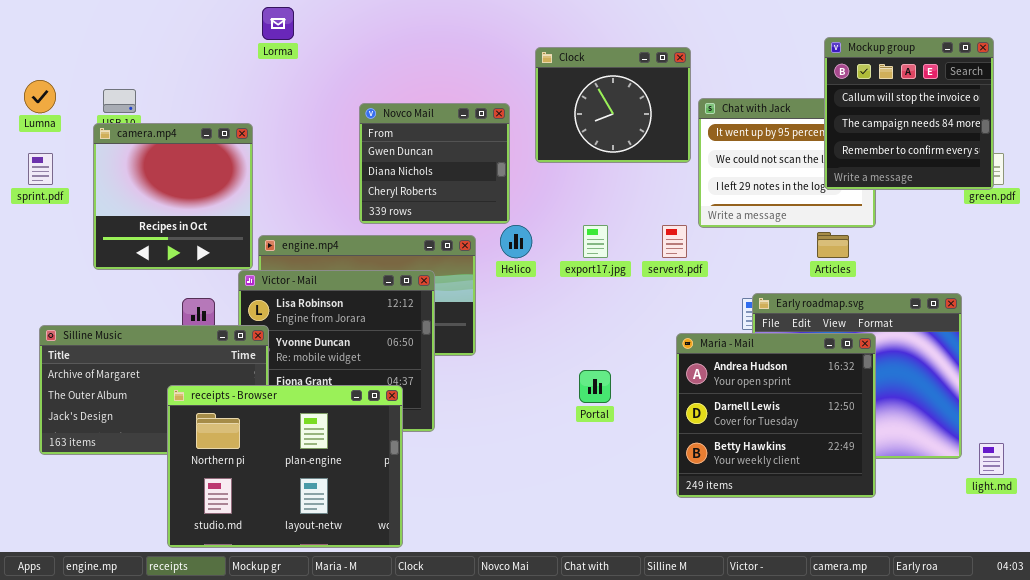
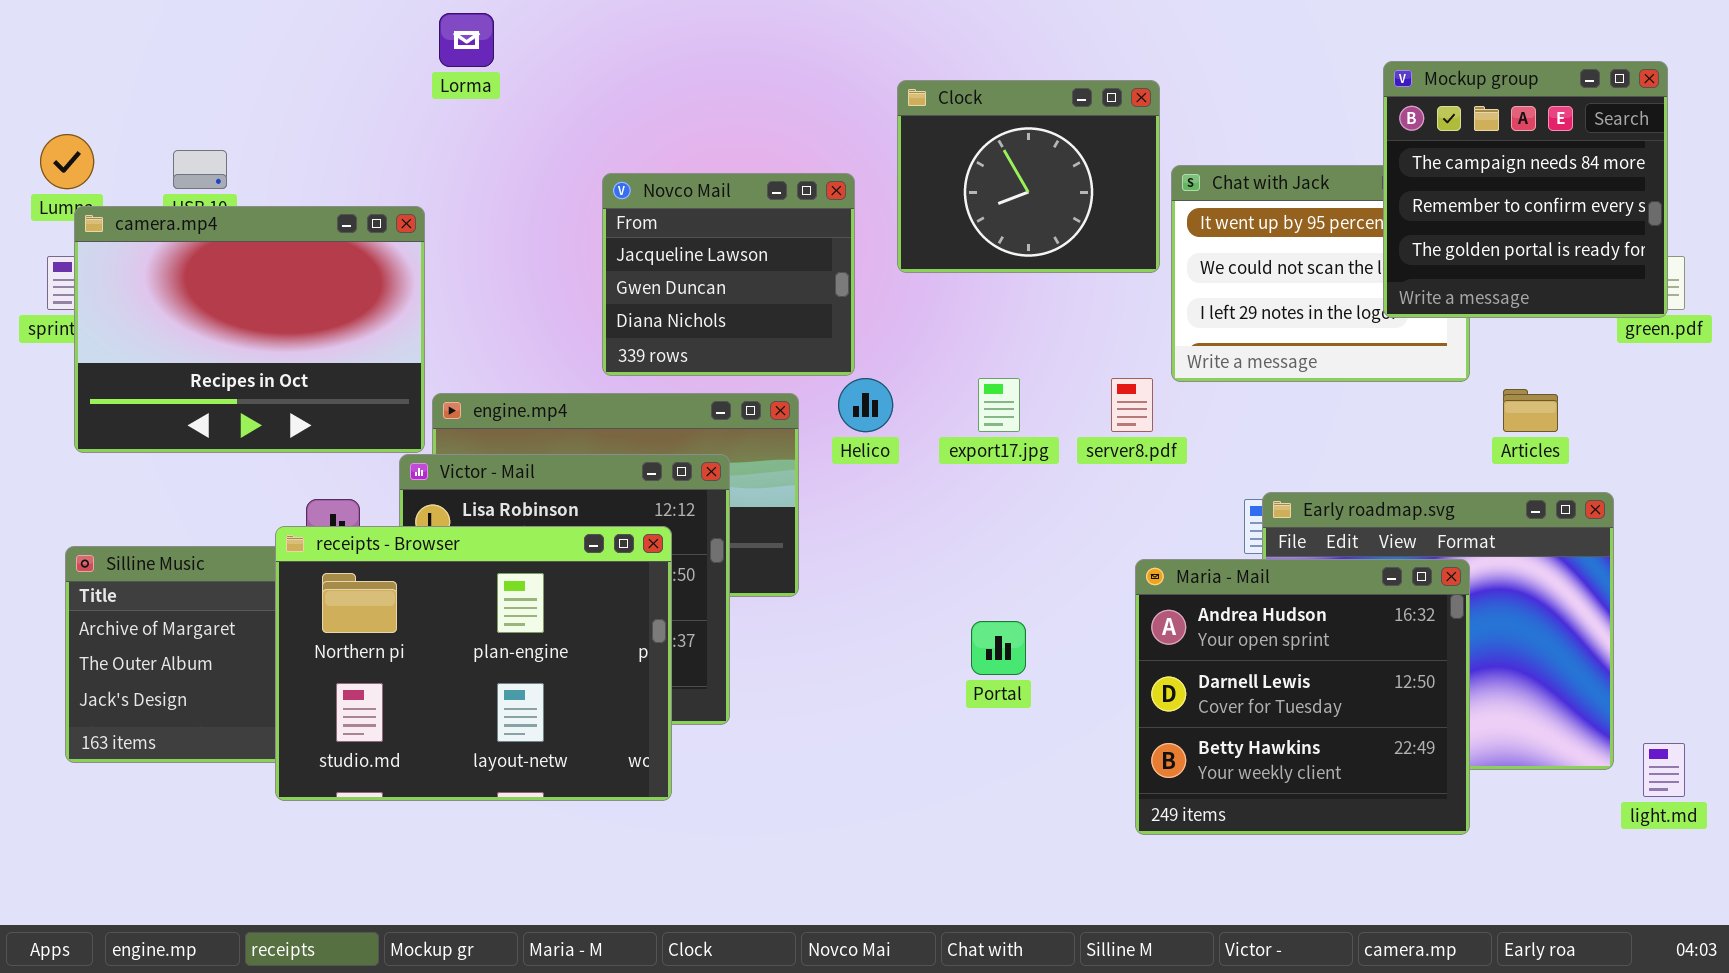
Mockup group: [824,37,994,190] -> [1383,61,1668,318], scrolled down 1 row
Novco Mail: [359,103,510,224] -> [602,173,855,376], scrolled up 1 row
camera.mp4: [93,123,253,270] -> [74,206,425,453], resized
Articles: [817,232,849,258] -> [1503,389,1558,432], moved
receipts - Browser: [167,385,403,548] -> [275,526,672,801], moved

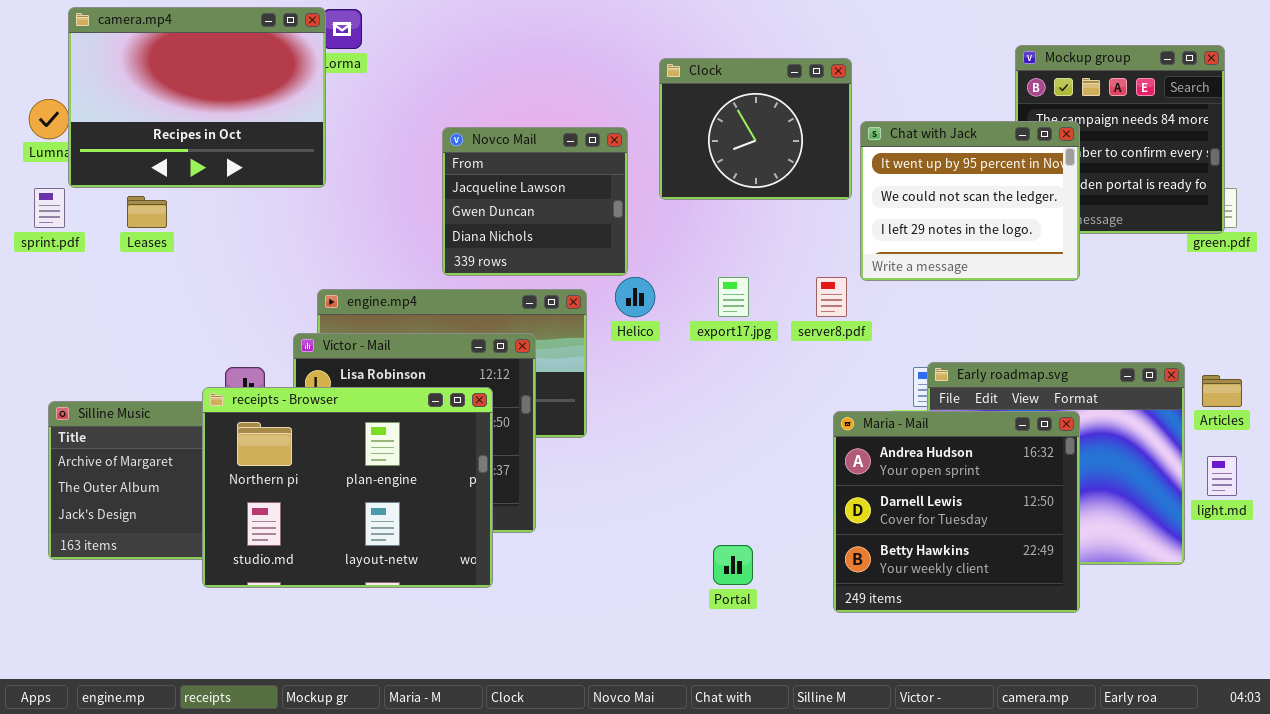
Chat with Jack: [1171,165,1470,382] -> [860,121,1080,281], raised
camera.mp4: [74,206,425,453] -> [68,7,326,188], moved
Articles: [1503,389,1558,432] -> [1202,375,1242,407], moved
Portal: [971,621,1026,675] -> [713,545,753,585], moved
light.md: [1643,743,1685,797] -> [1207,456,1237,496], moved

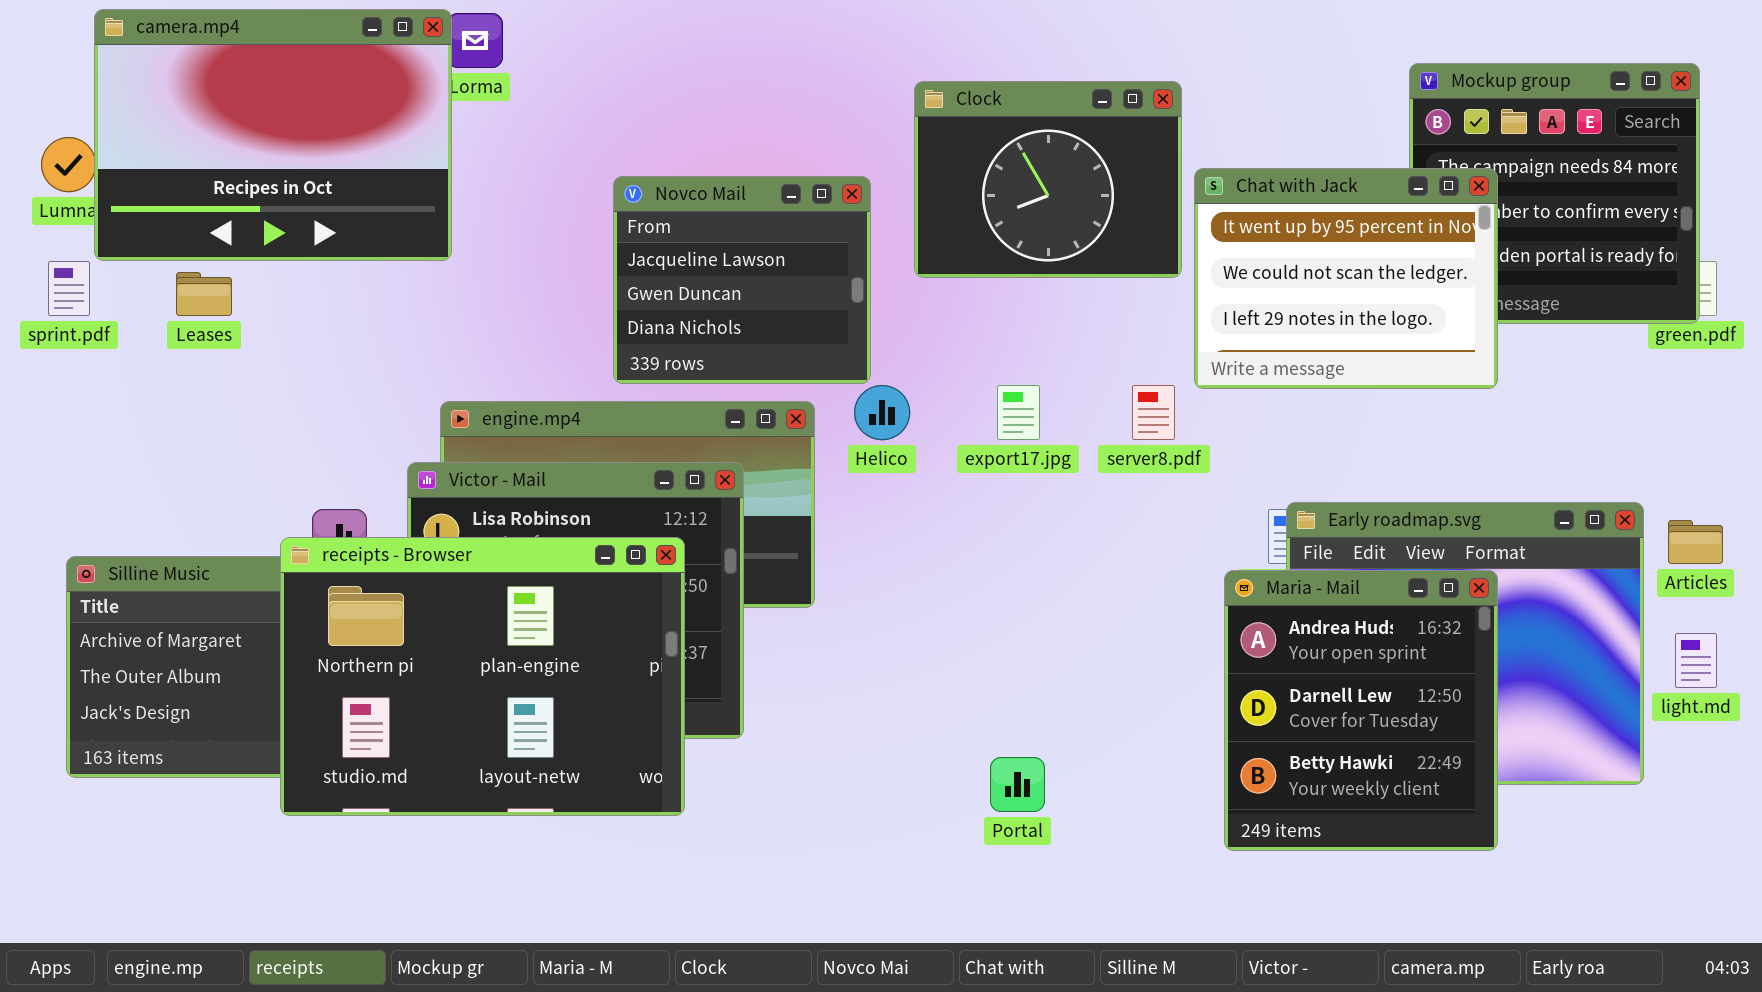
Maria - Mail: [833,411,1080,613] -> [1224,570,1498,851], resized

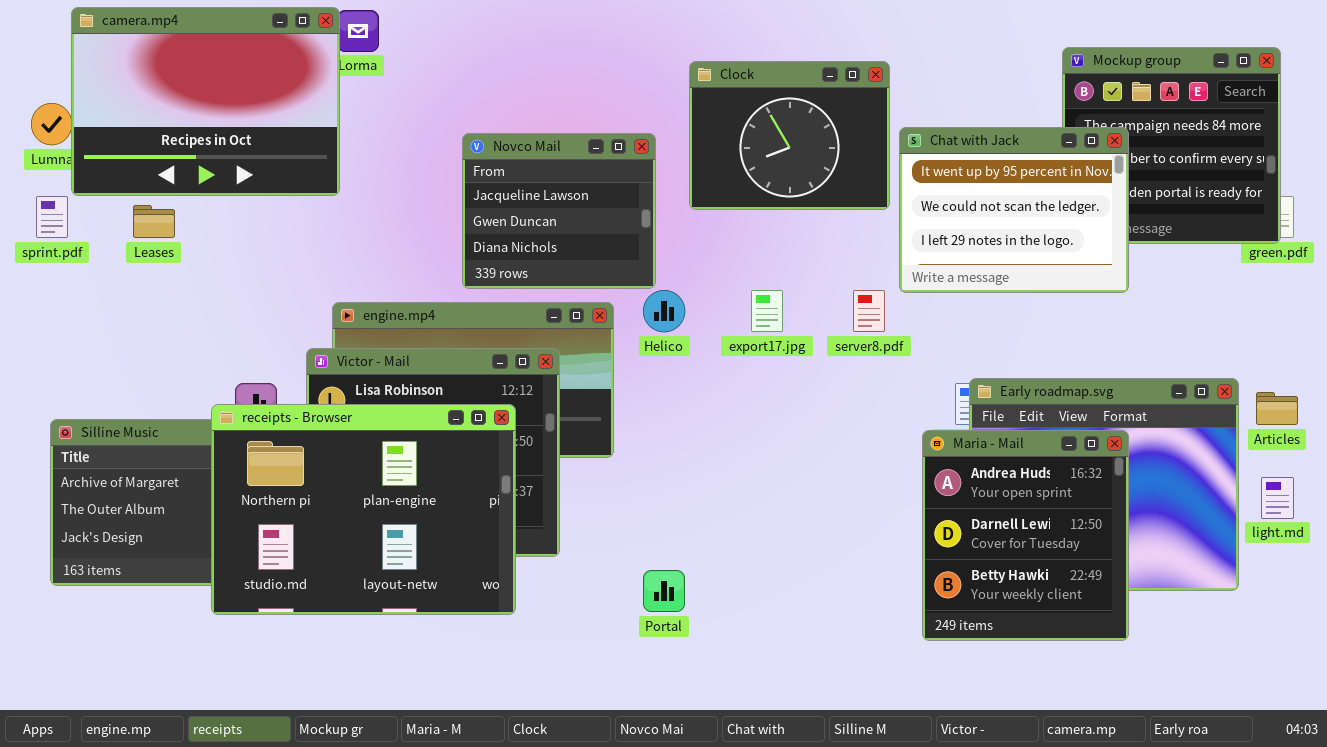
Portal: [990,757,1045,812] -> [643,570,685,612], moved

